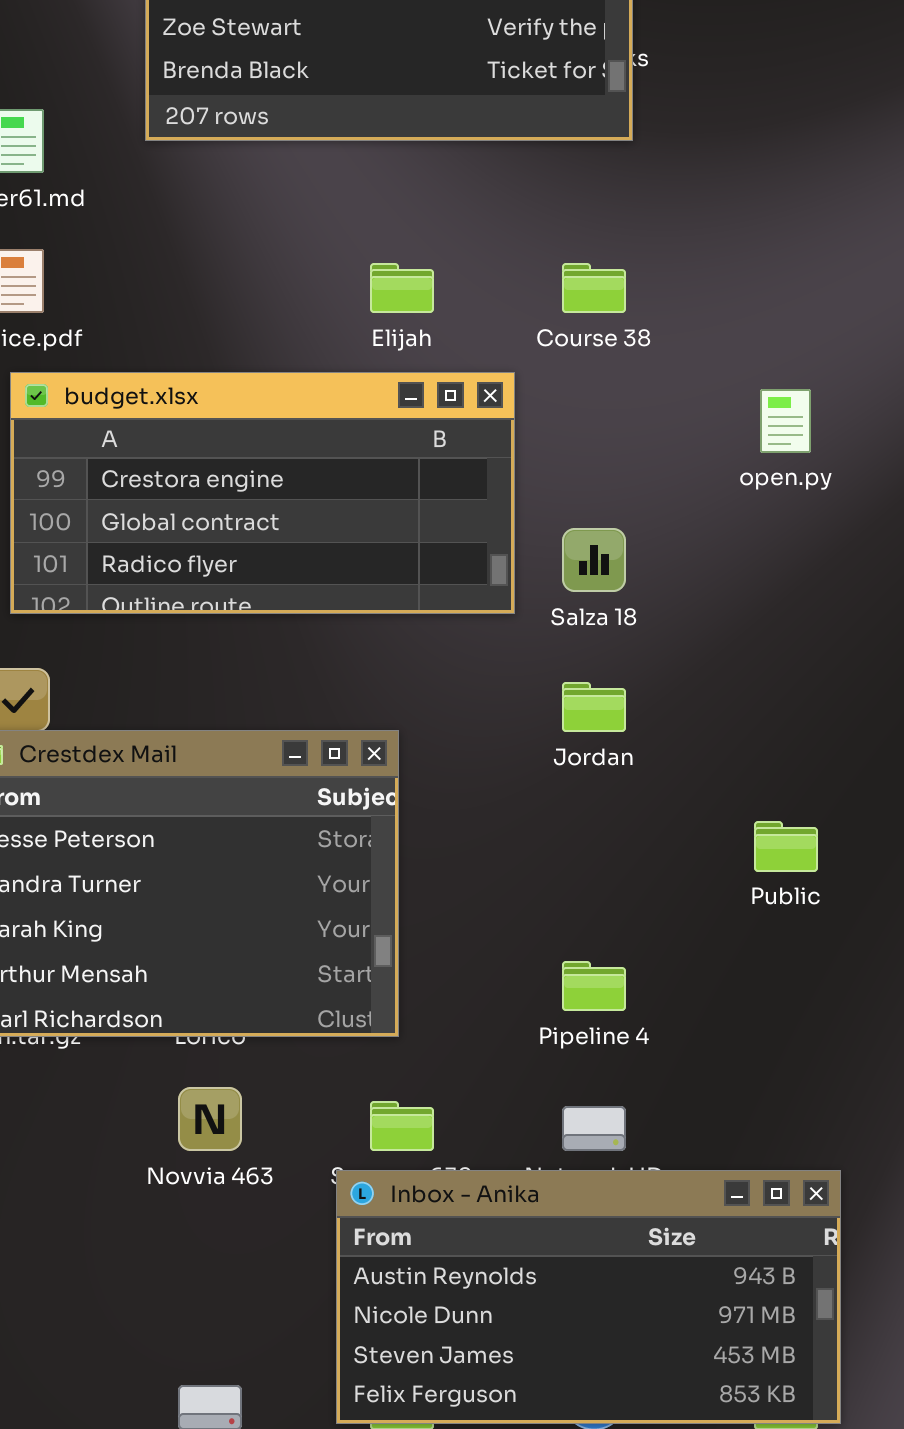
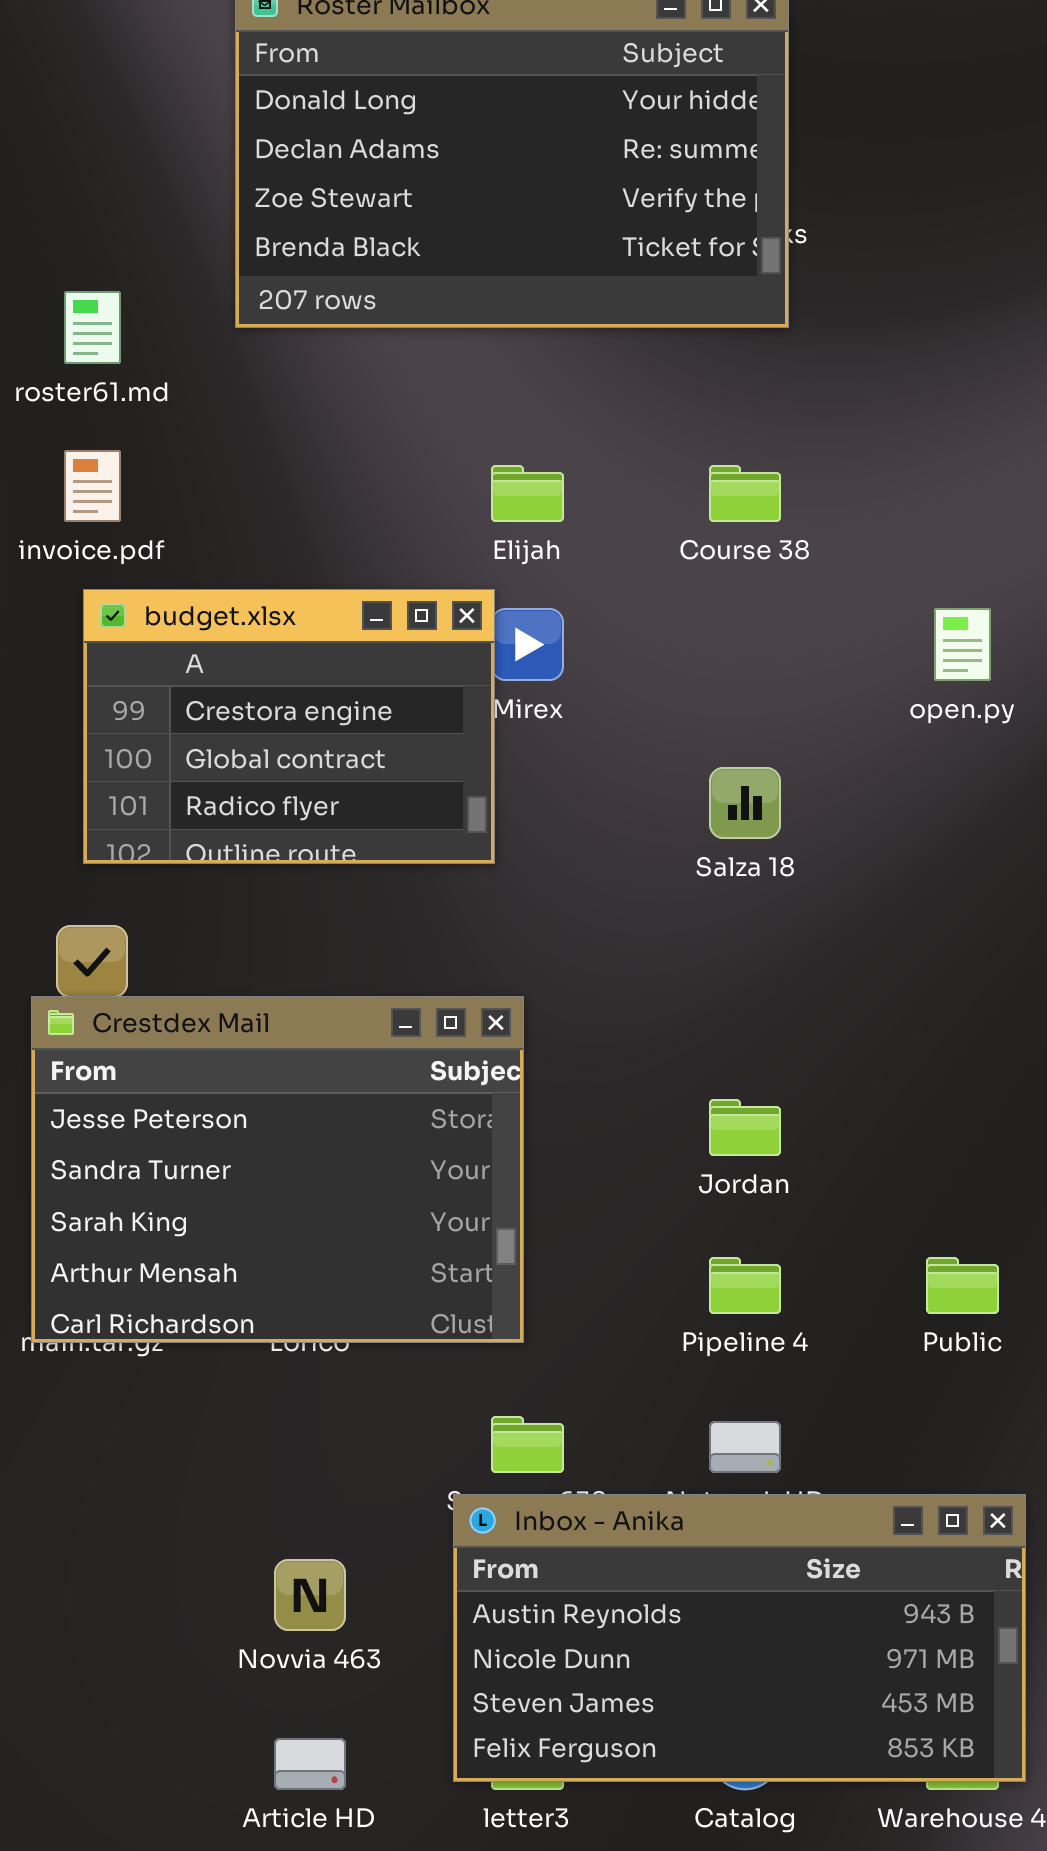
budget.xlsx: [10,372,515,614] -> [83,589,495,864], resized
Jordan: [562,682,626,732] -> [709,1099,781,1156], moved
Public: [754,821,818,872] -> [926,1257,999,1314], moved
Novvia 463: [178,1087,242,1151] -> [274,1559,346,1631], moved

